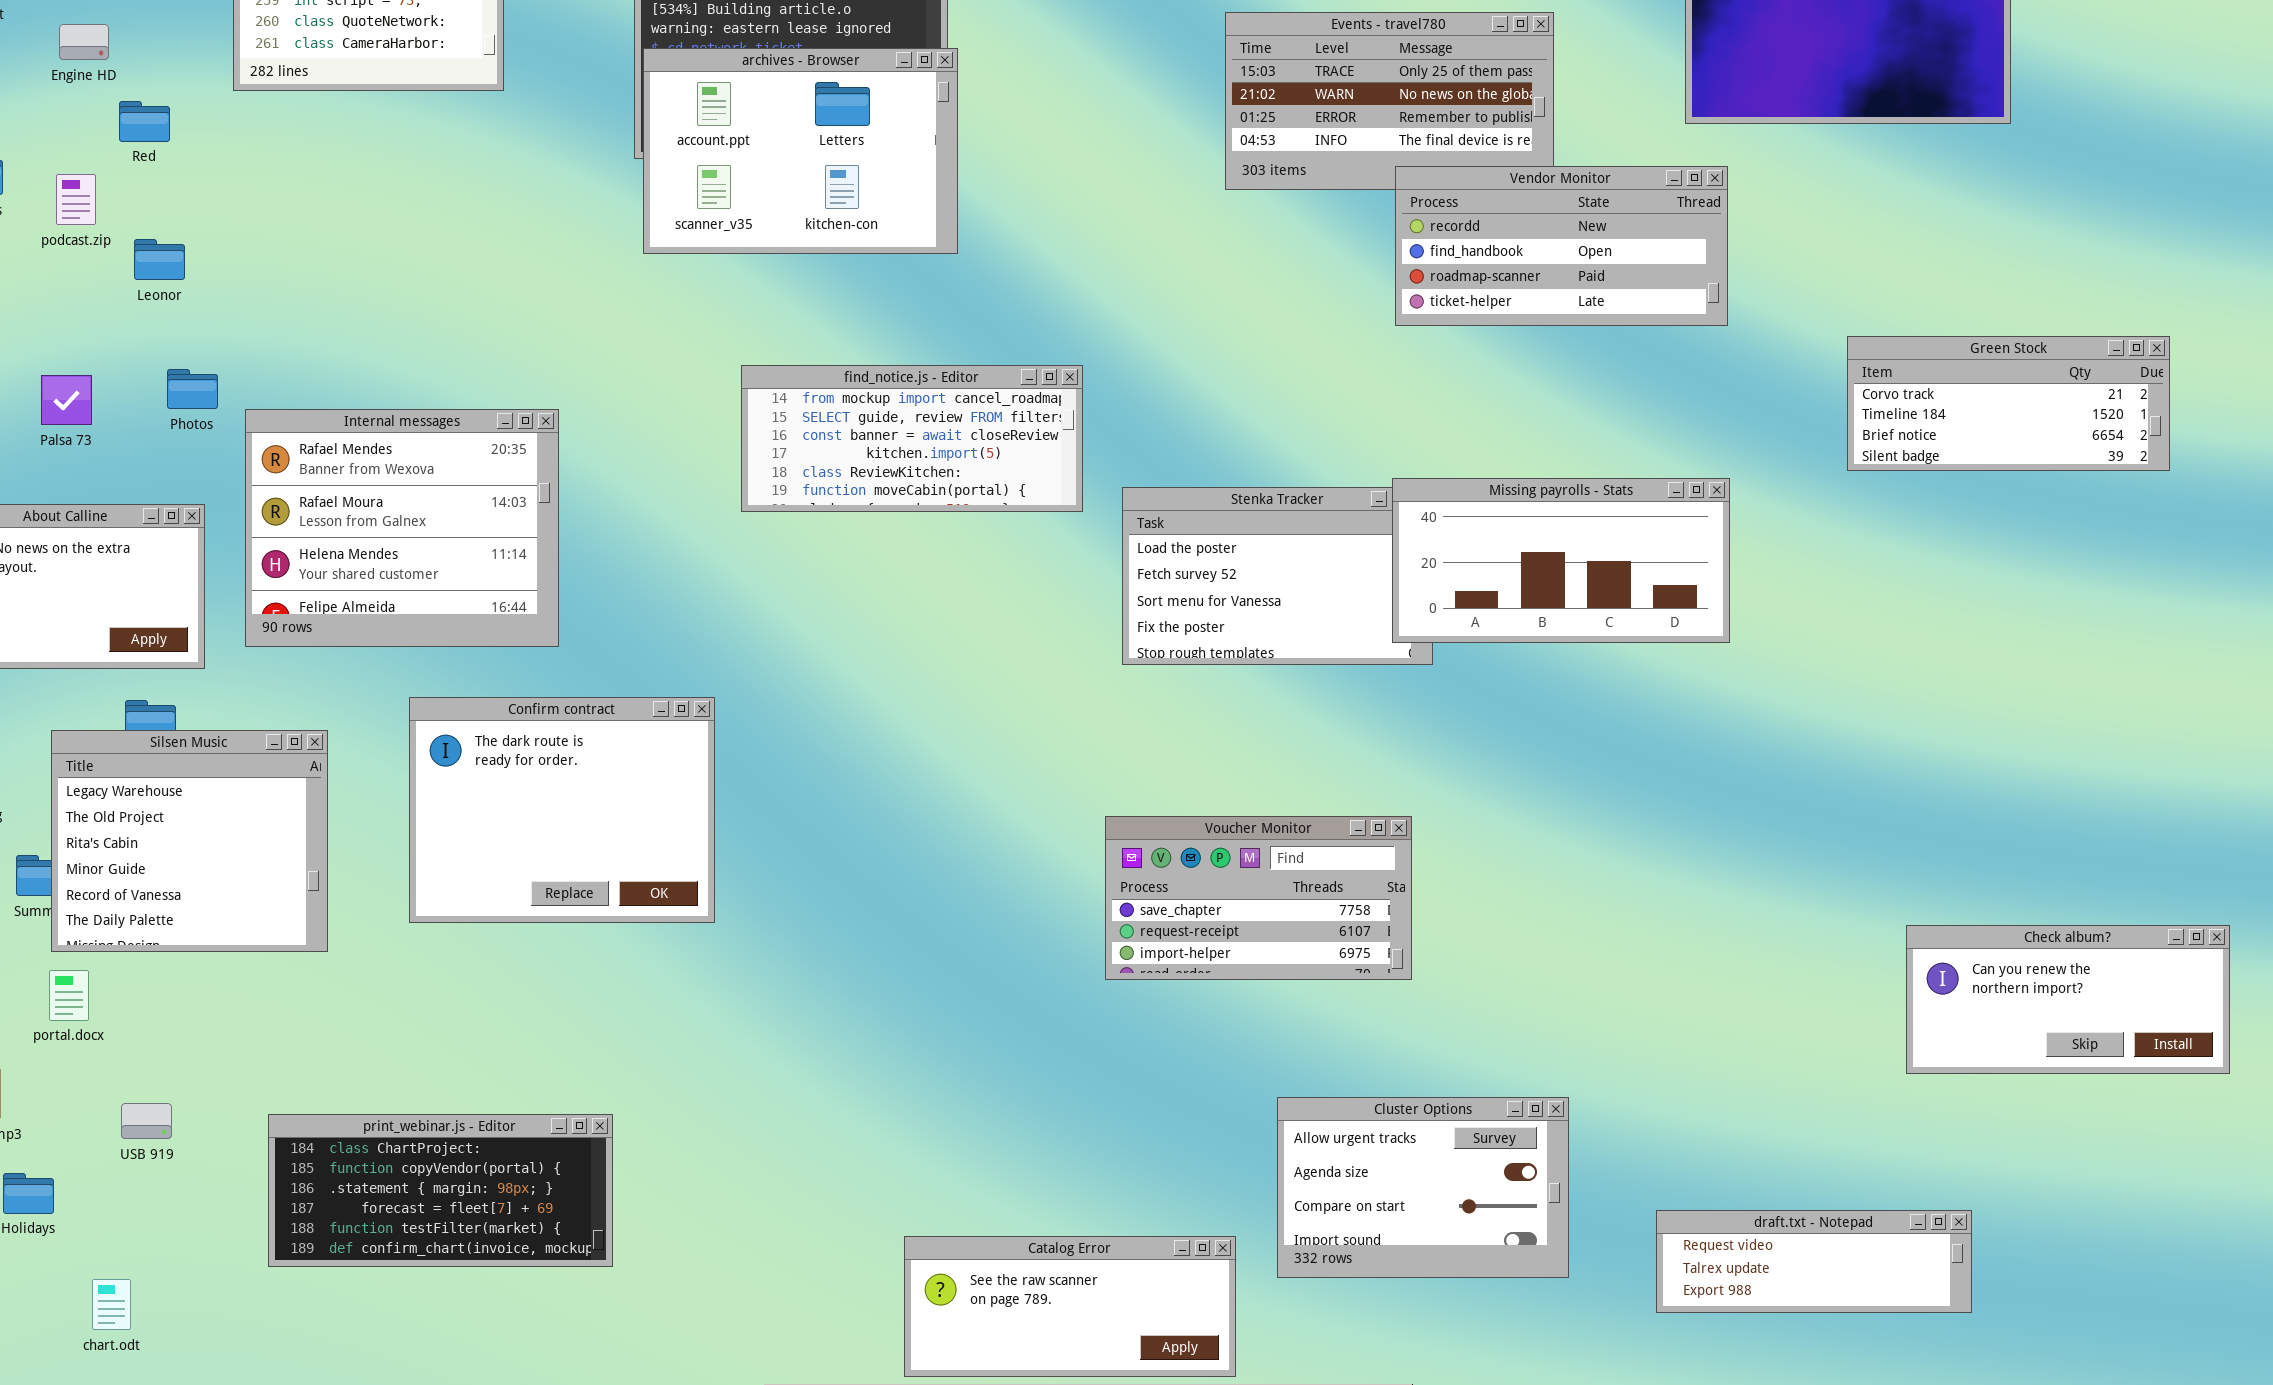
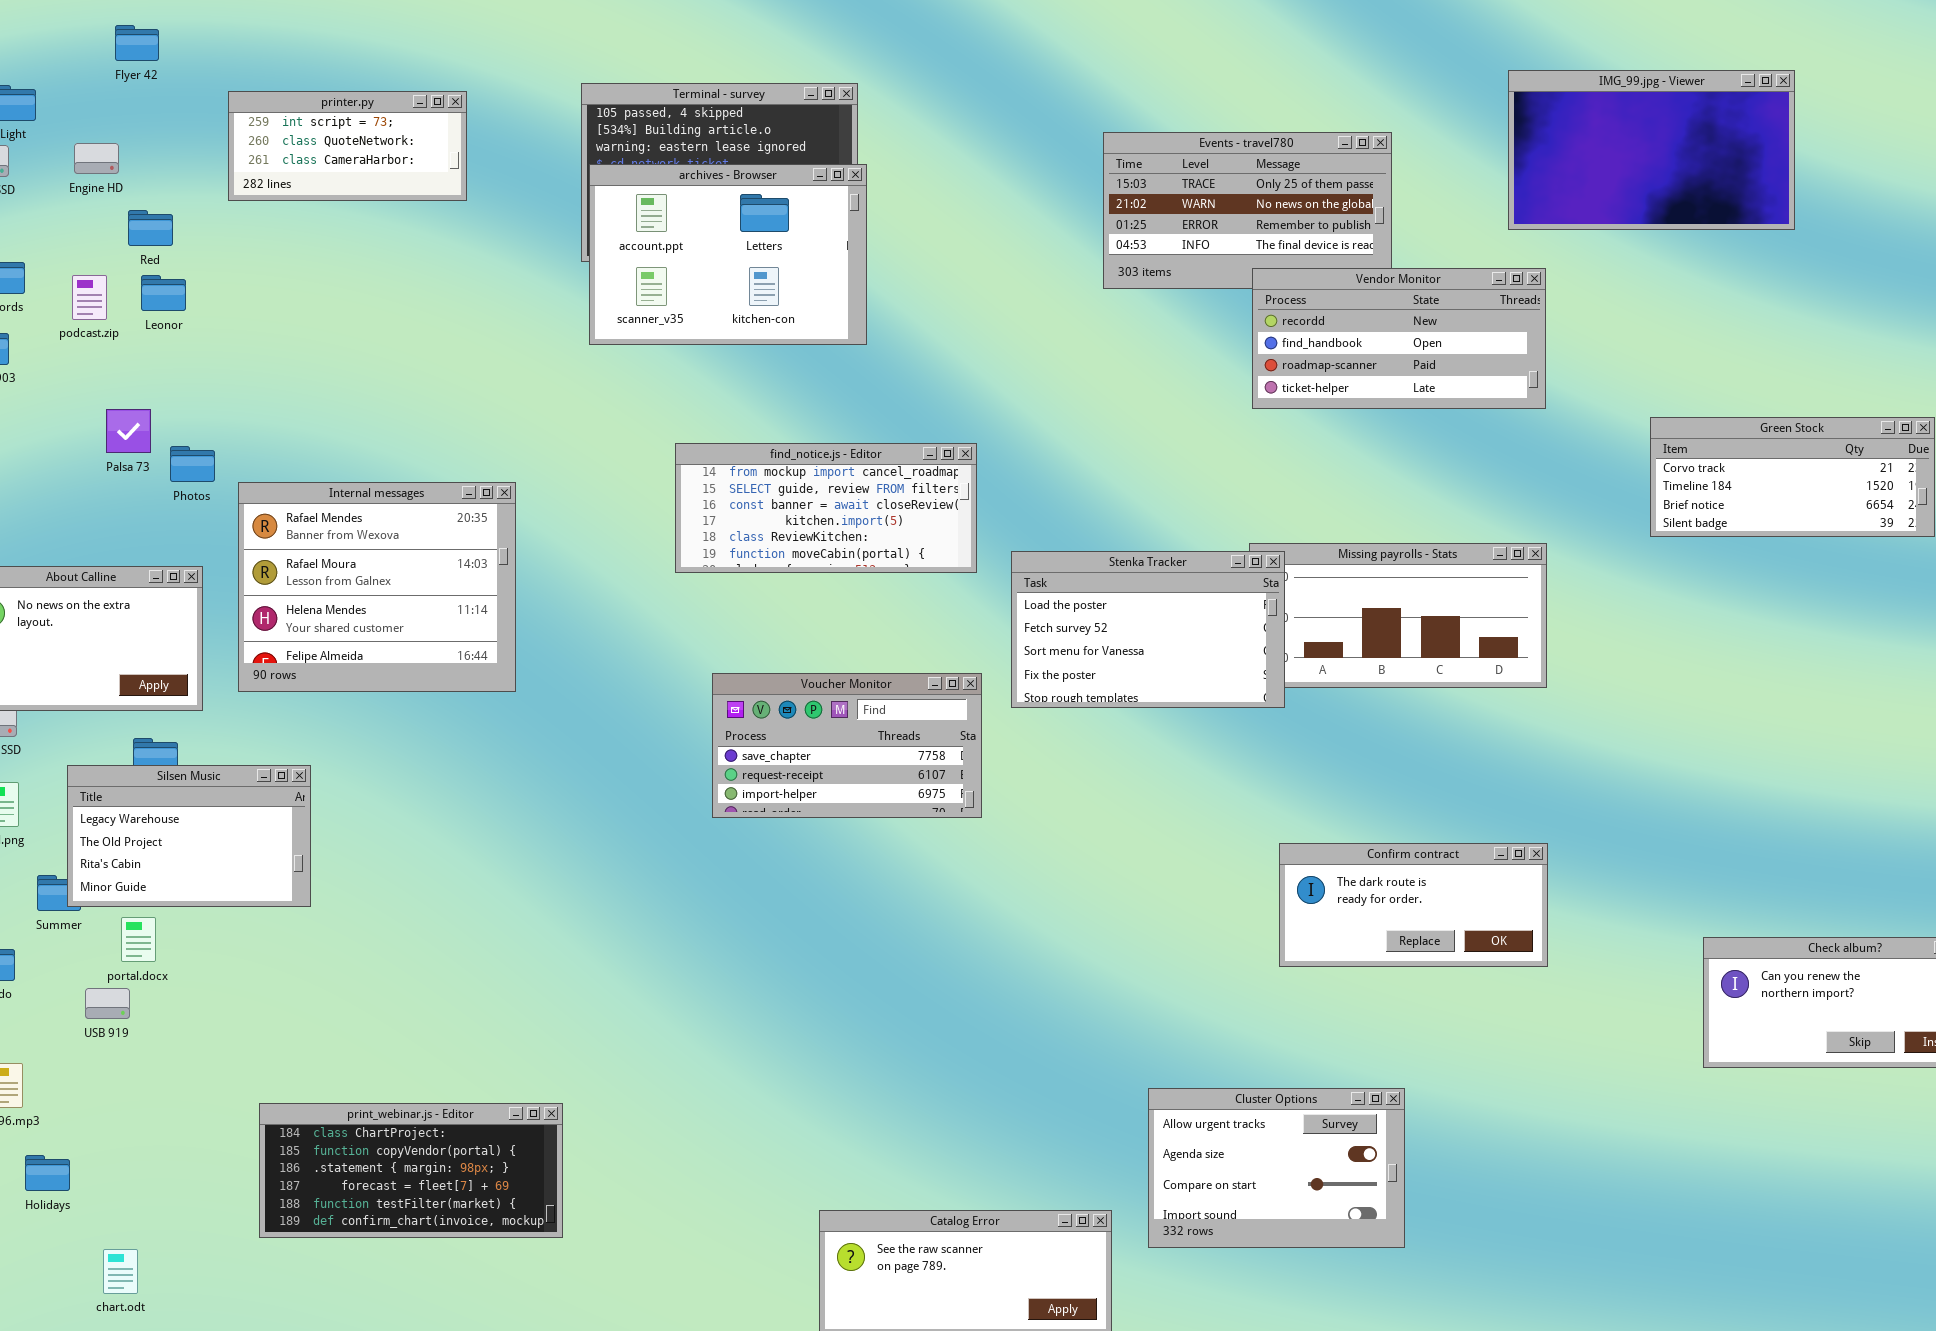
Leonor: [134,239,185,280] -> [141,275,186,311], moved
Palsa 73: [41,375,92,425] -> [106,409,151,453], moved
Stenka Tracker: [1122,487,1433,665] -> [1011,551,1285,708], raised
Confirm contract: [409,697,715,923] -> [1279,843,1548,967], moved, resized
Silsen Music: [51,730,328,952] -> [67,765,311,907], resized
Voucher Monitor: [1105,816,1412,980] -> [712,673,982,818], moved
portal.docx: [49,970,89,1021] -> [121,917,156,962], moved
USB 919: [121,1103,172,1139] -> [85,988,130,1019], moved
draft.txt - Notepad: [1656,1210,1972,1313] -> none, closed

